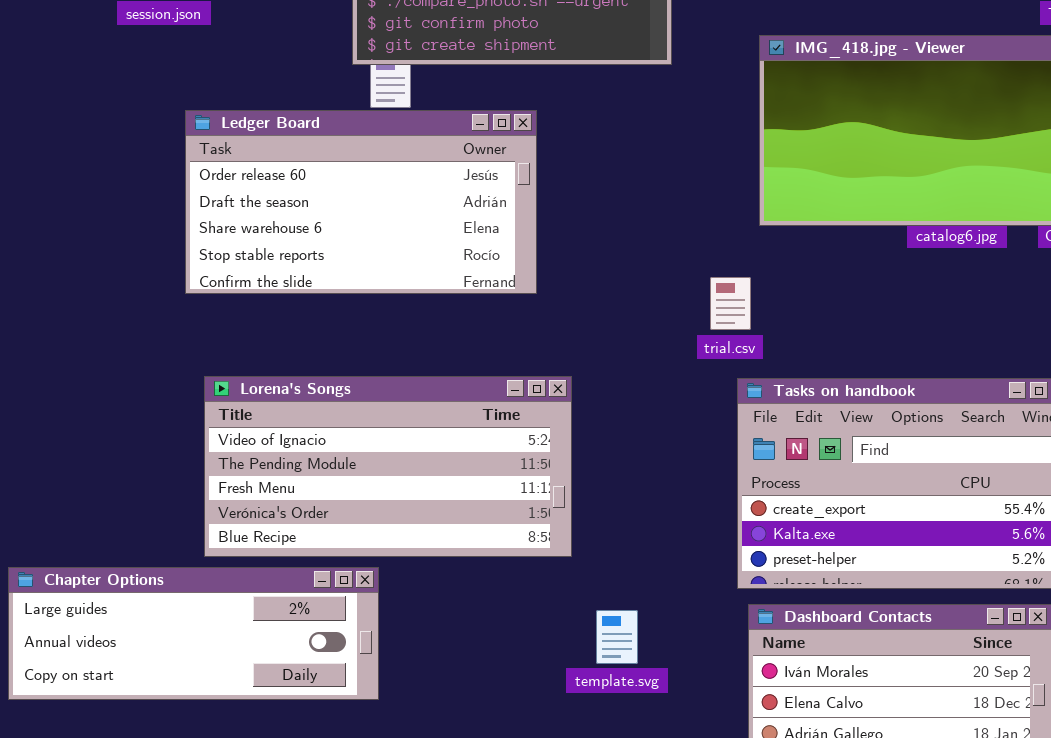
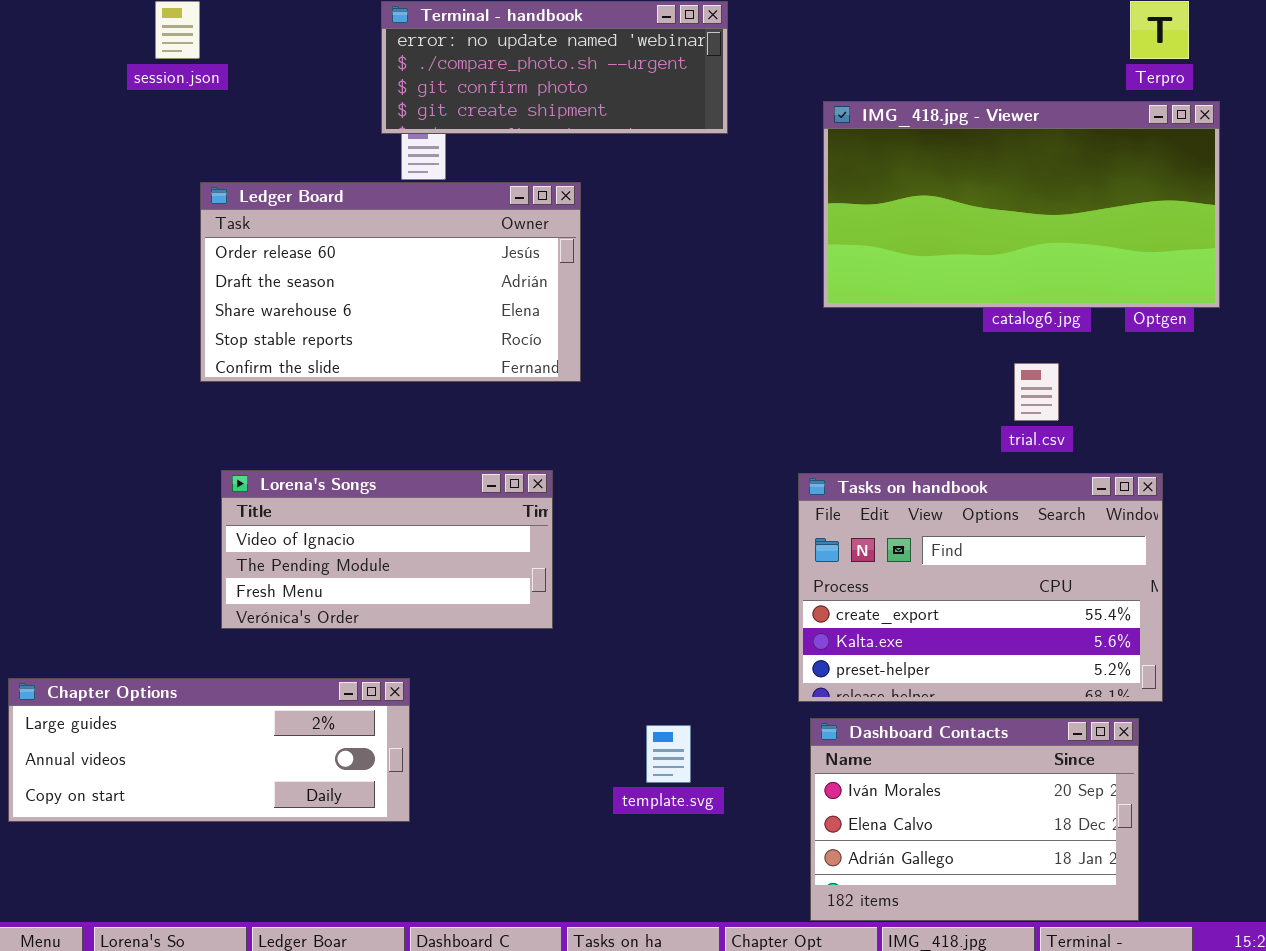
trial.csv: [710,277,751,330] -> [1014,363,1059,421], moved
Lorena's Songs: [204,376,572,557] -> [221,470,553,629], resized

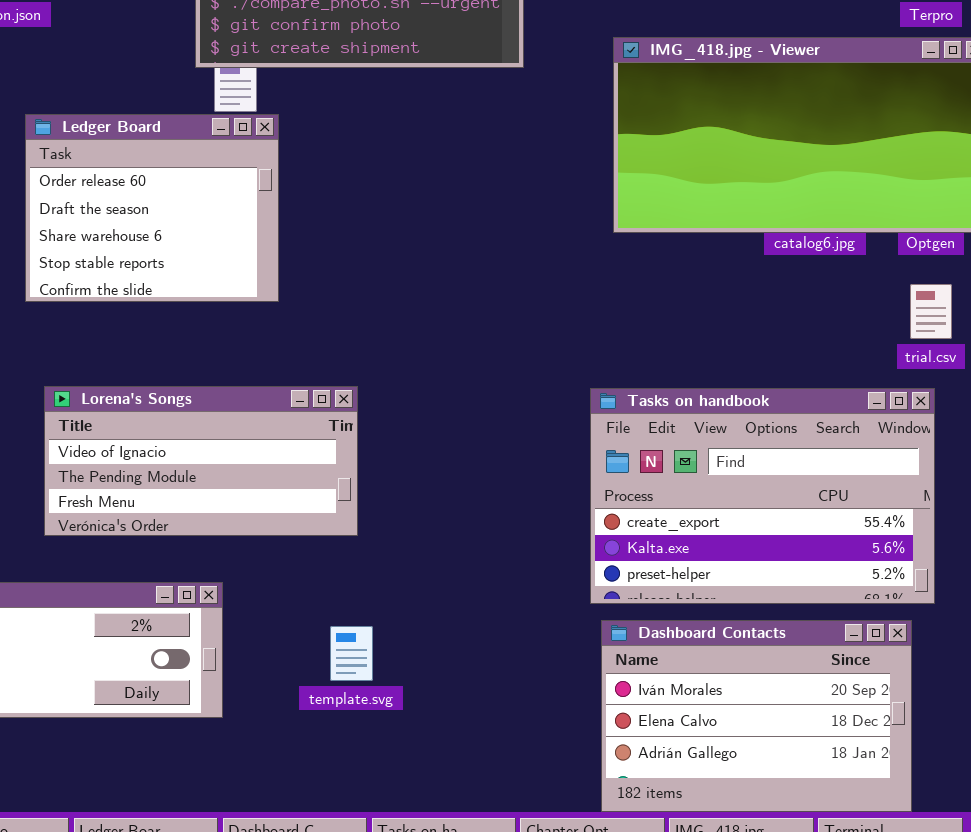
Ledger Board: [200,182,581,382] -> [25,114,279,302], resized
trial.csv: [1014,363,1059,421] -> [910,284,952,339], moved
template.svg: [646,725,691,783] -> [330,626,373,681], moved

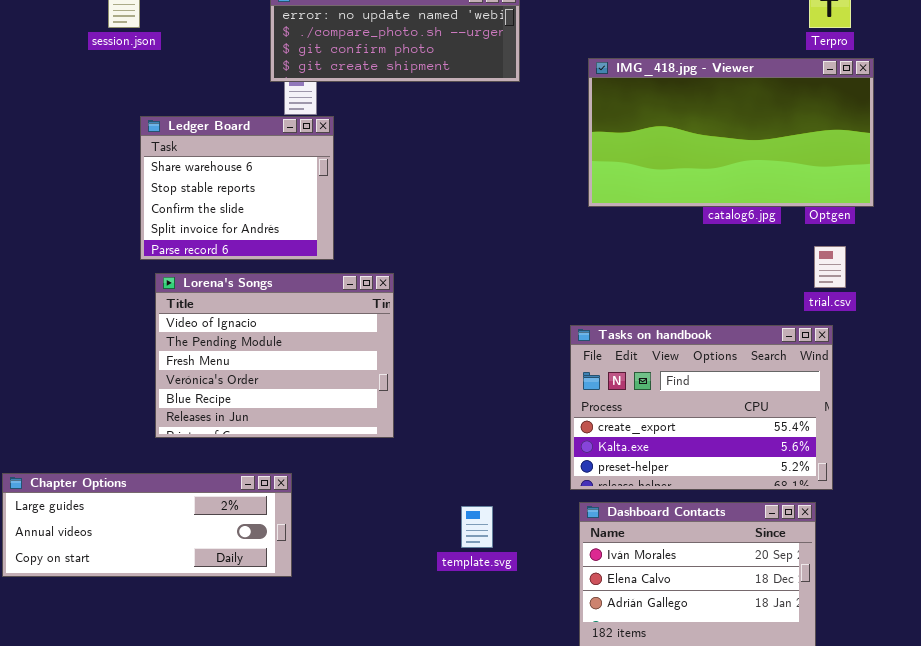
Ledger Board: [25,114,279,302] -> [140,116,334,260], scrolled down 2 rows
Lorena's Songs: [44,386,358,536] -> [155,273,394,438], resized
template.svg: [330,626,373,681] -> [461,506,493,548], moved

